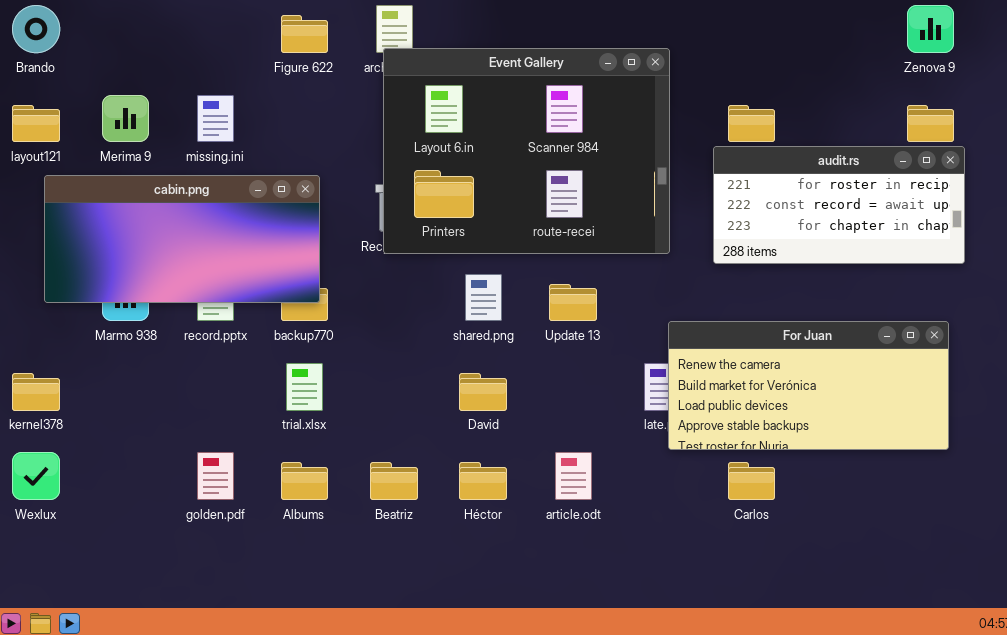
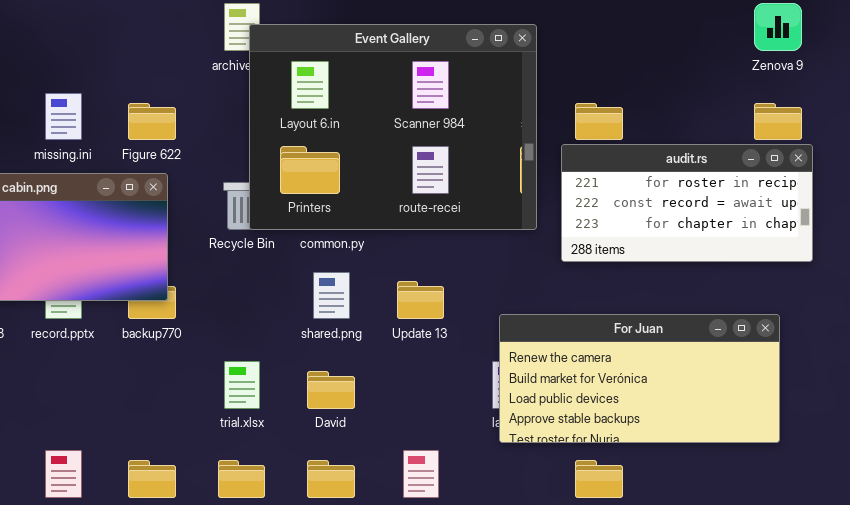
Figure 622: [281,15,328,53] -> [128,103,176,140], moved
Event Gallery: [383,48,670,254] -> [249,24,537,230], moved
For Juan: [668,321,949,450] -> [499,314,780,443], moved
trial.xlsx: [286,363,323,411] -> [224,361,260,409], moved

